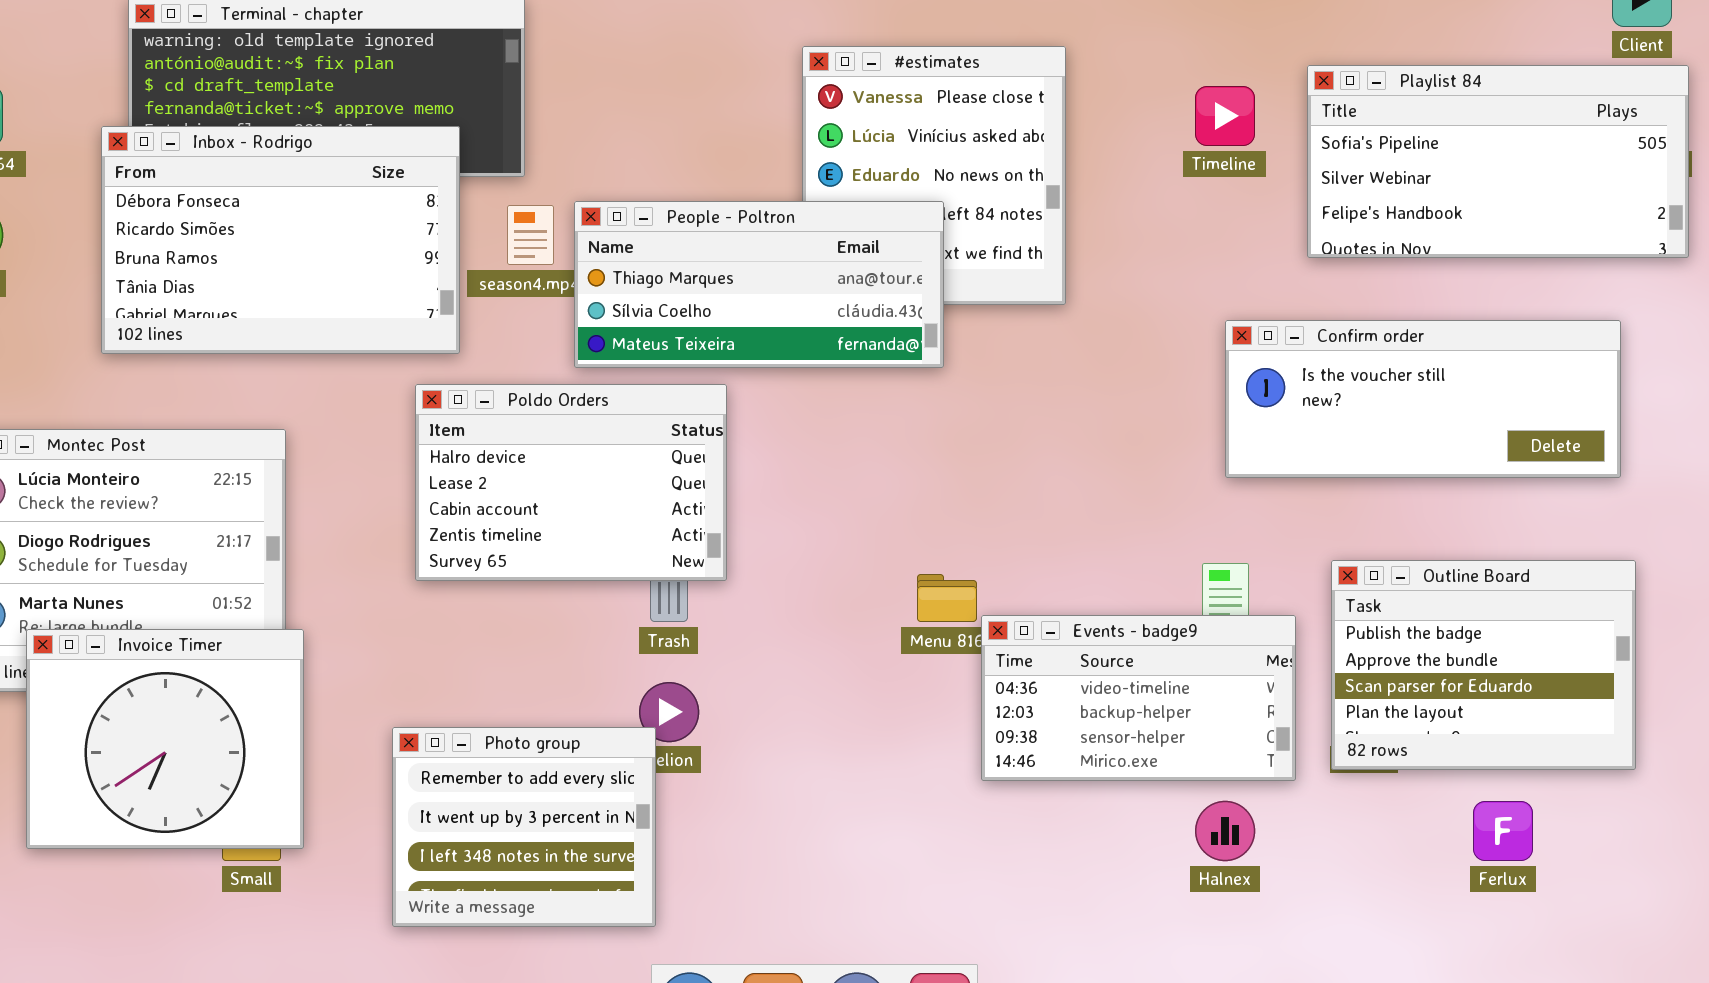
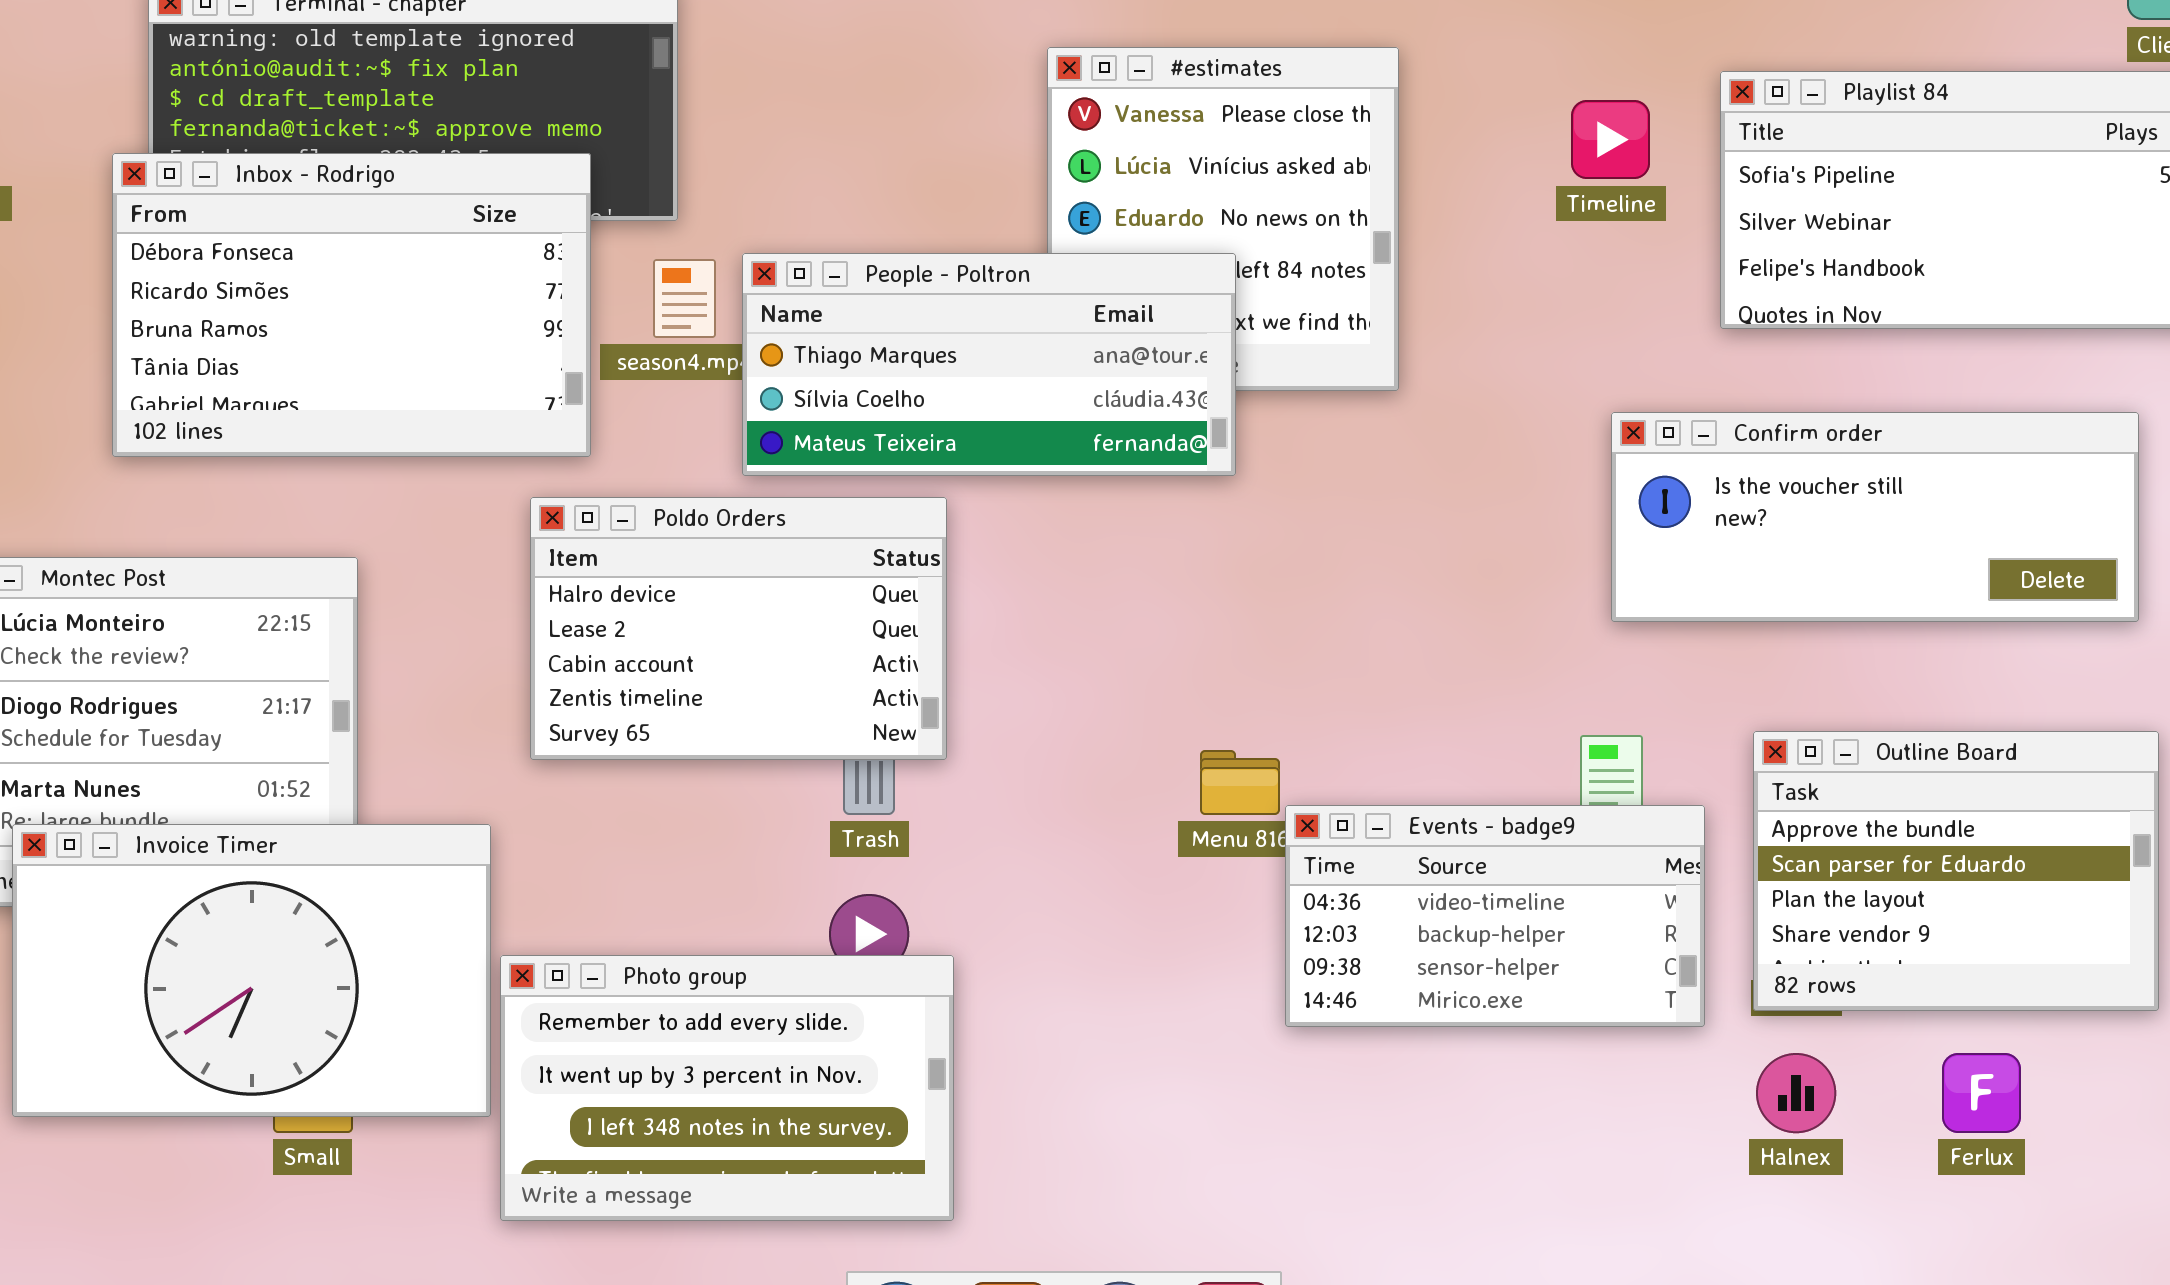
Outline Board: [1331,560,1636,770] -> [1753,731,2159,1011], scrolled down 1 row
Invoice Timer: [26,629,304,849] -> [12,824,491,1117], resized
Photo group: [392,727,656,927] -> [500,955,954,1221], resized
Halnex: [1195,801,1255,861] -> [1756,1053,1836,1133], moved

